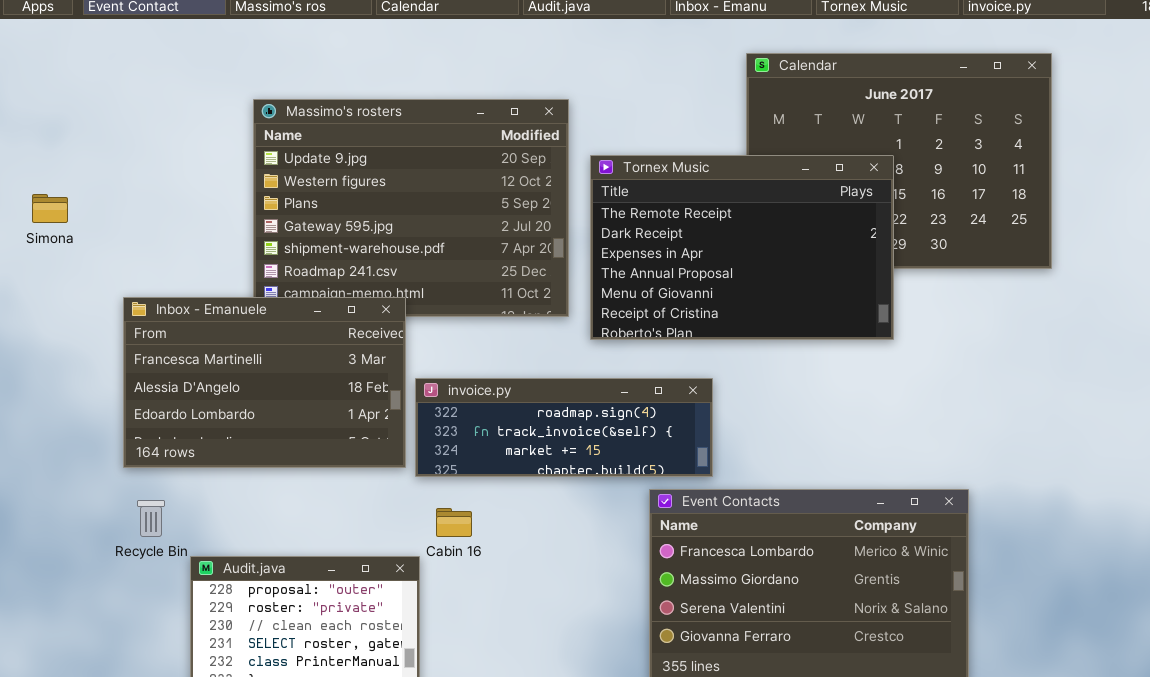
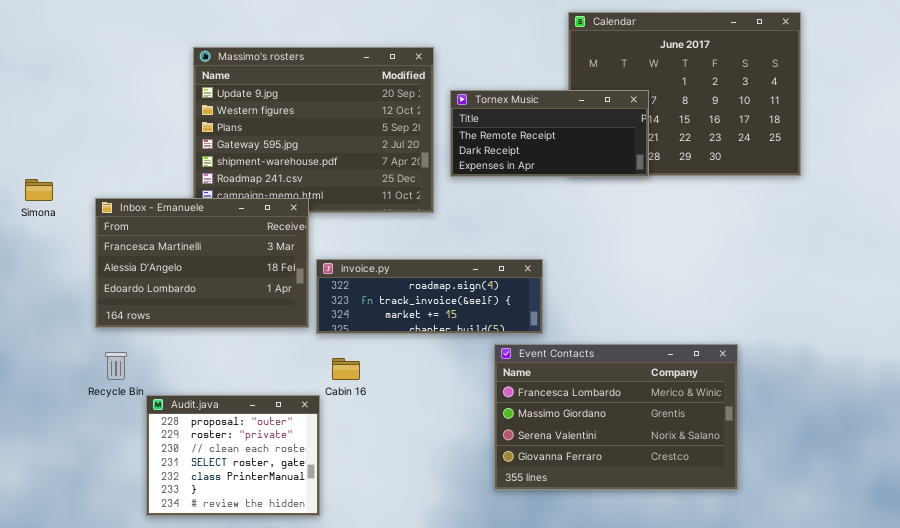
Tornex Music: [590,155,894,340] -> [450,90,649,177], resized
Simona: [32,194,68,223] -> [25,179,53,201], moved

